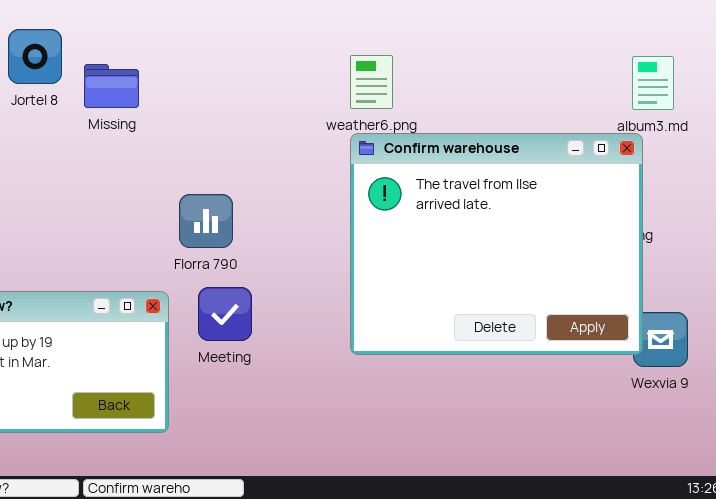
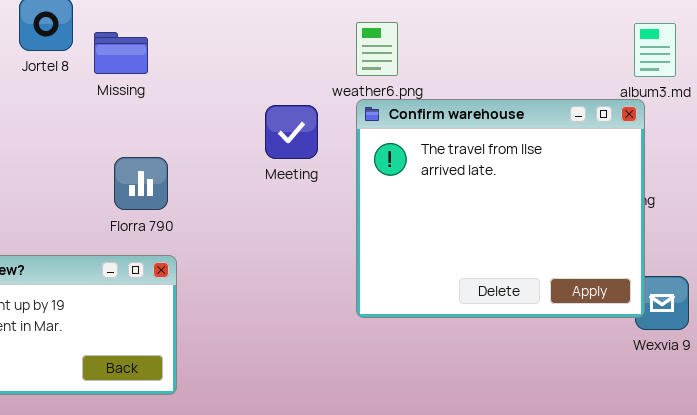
Florra 790: [179,194,233,248] -> [114,157,168,210], moved
Meeting: [198,287,252,341] -> [265,105,318,159], moved

